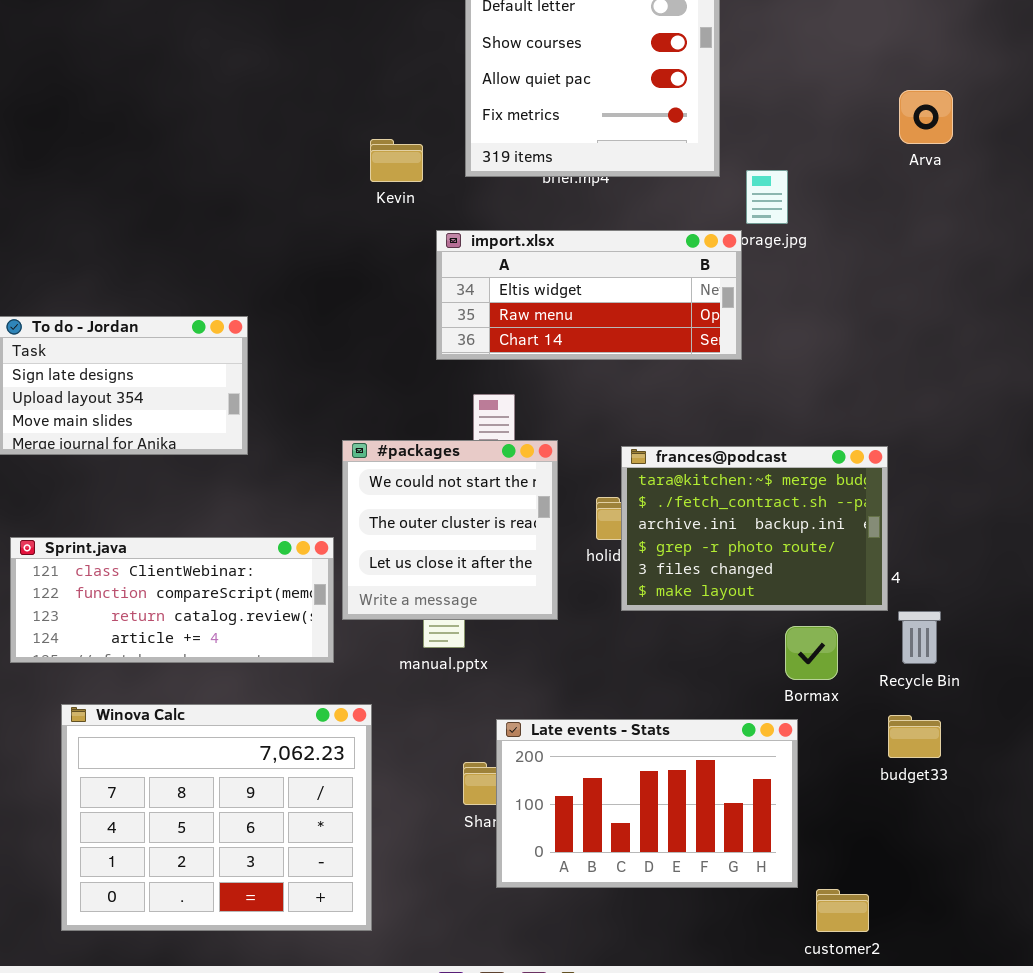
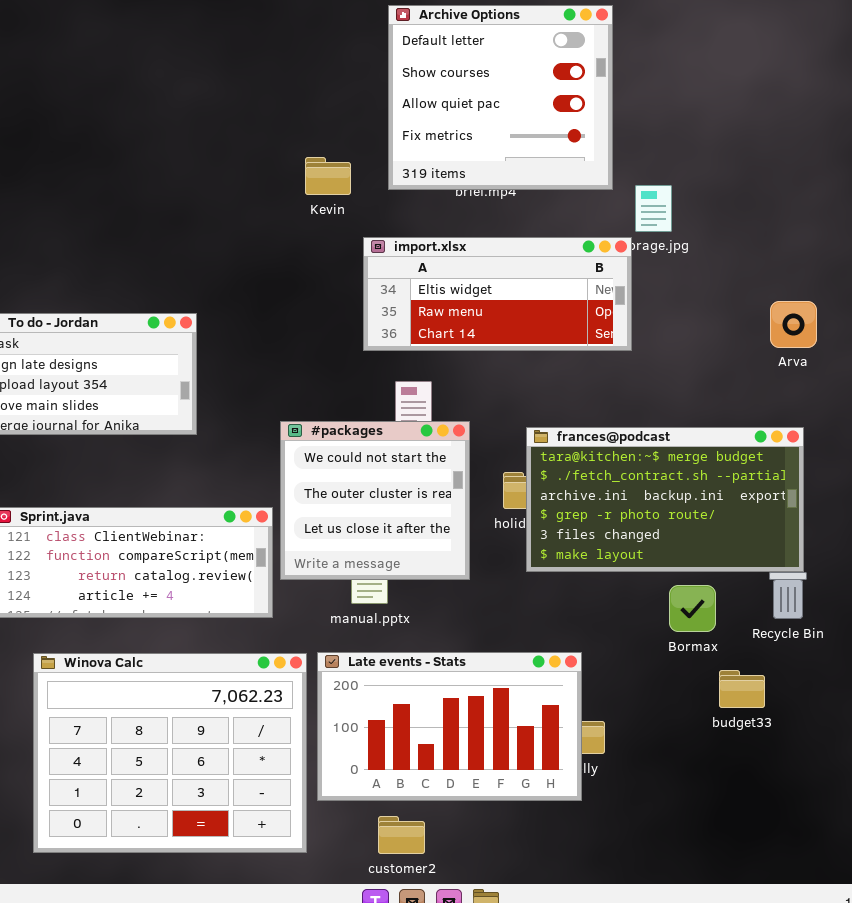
Arva: [899,90,953,144] -> [770,301,817,348], moved
frances@podcast: [621,446,888,611] -> [526,427,804,572], resized
budget33: [888,715,941,758] -> [719,670,765,708], moved
Late events - Stats: [496,719,798,888] -> [317,652,582,801], moved
customer2: [816,889,869,932] -> [378,816,425,854], moved

